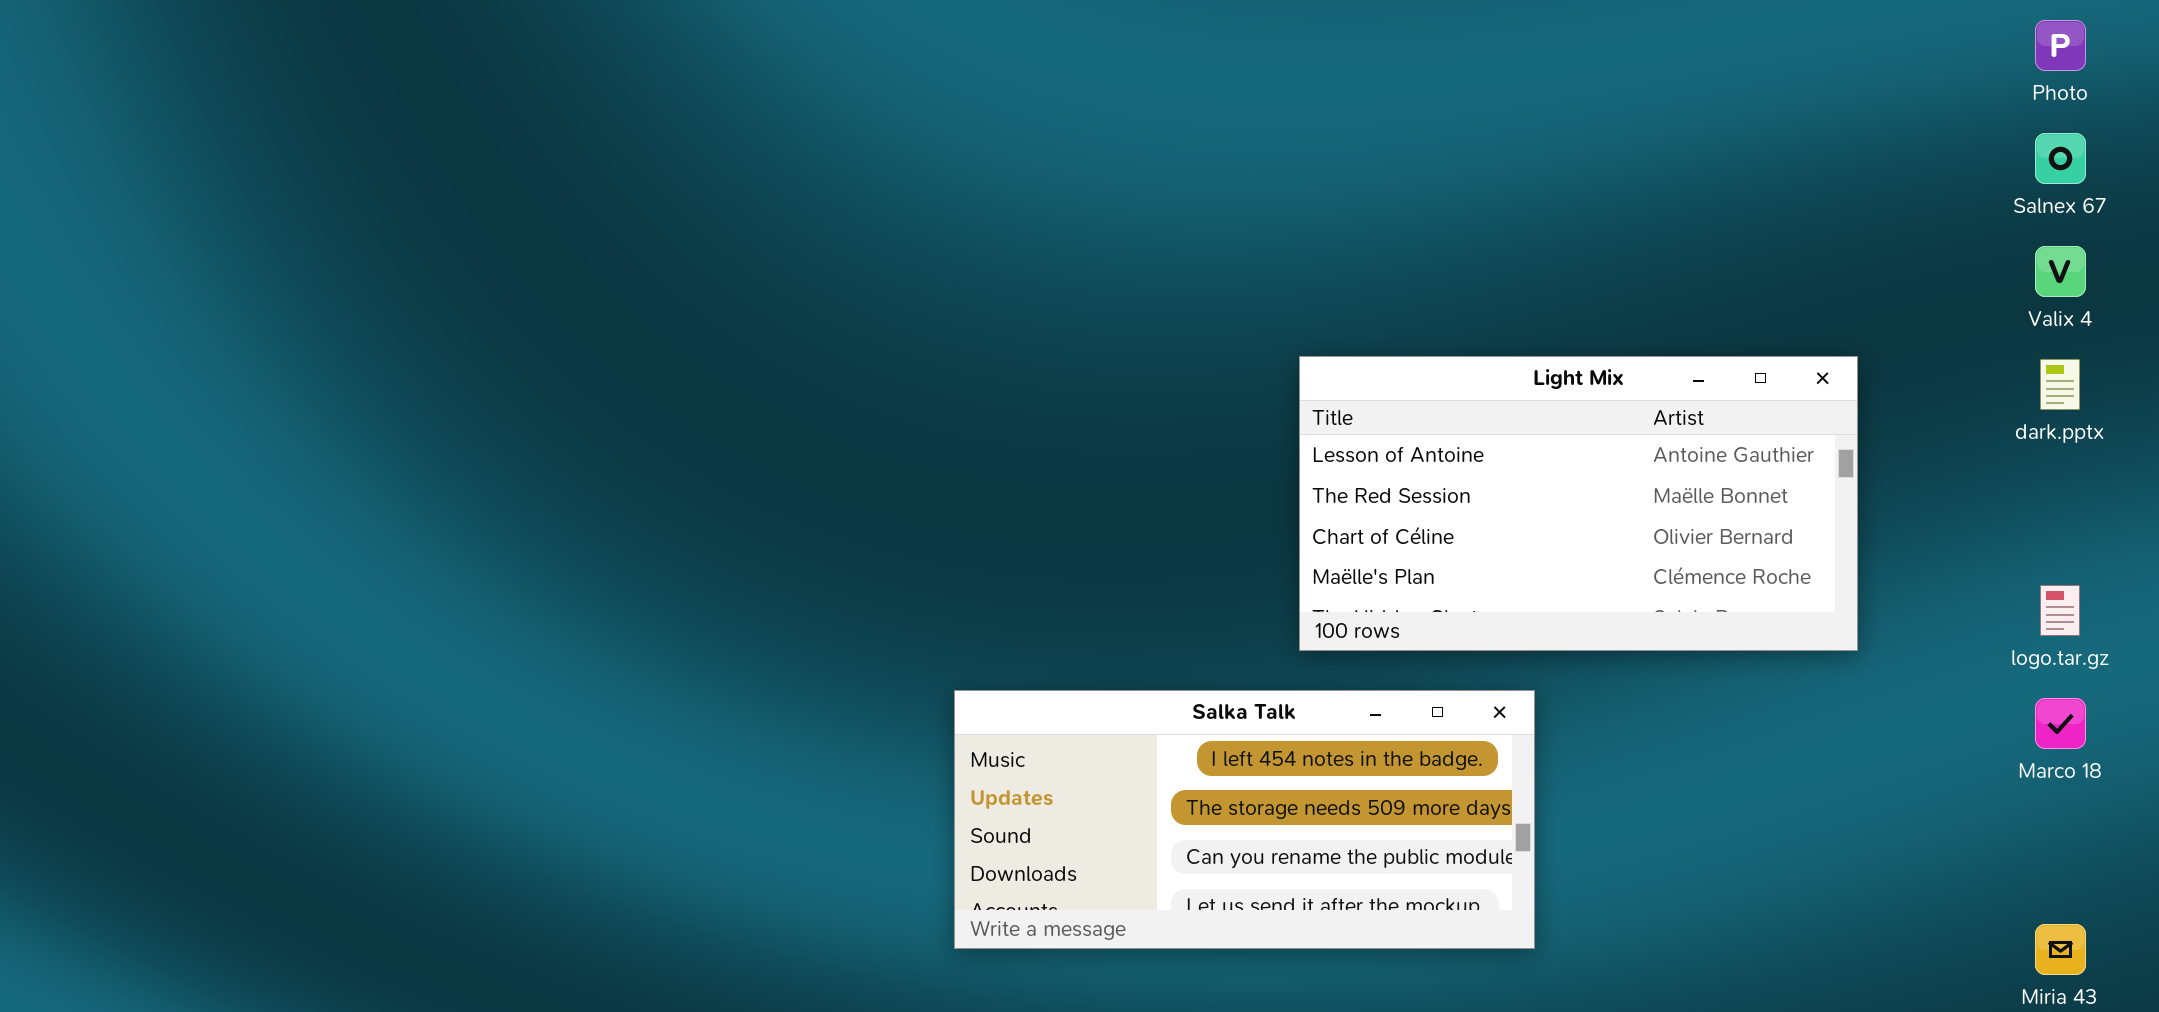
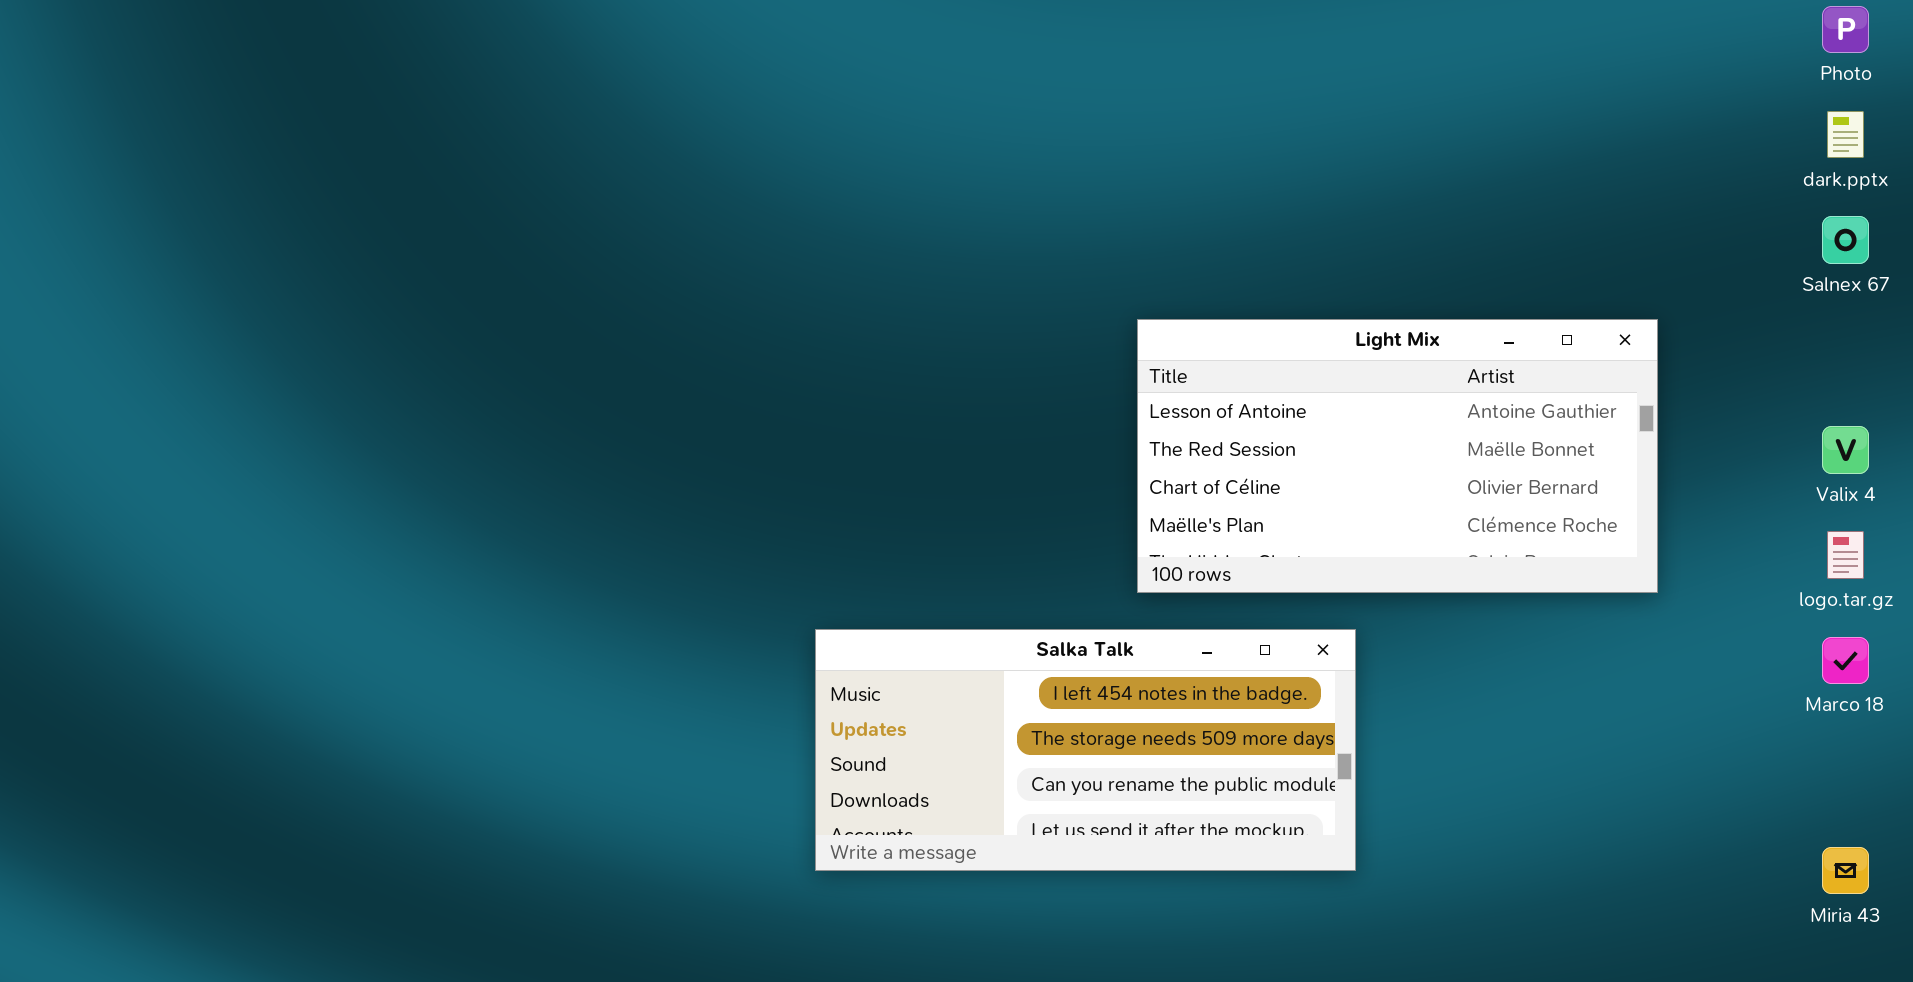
Salnex 67: [2035,133,2086,184] -> [1822,216,1869,264], moved
Valix 4: [2035,246,2086,297] -> [1822,426,1869,474], moved
dark.pptx: [2040,359,2080,410] -> [1827,111,1864,158], moved

